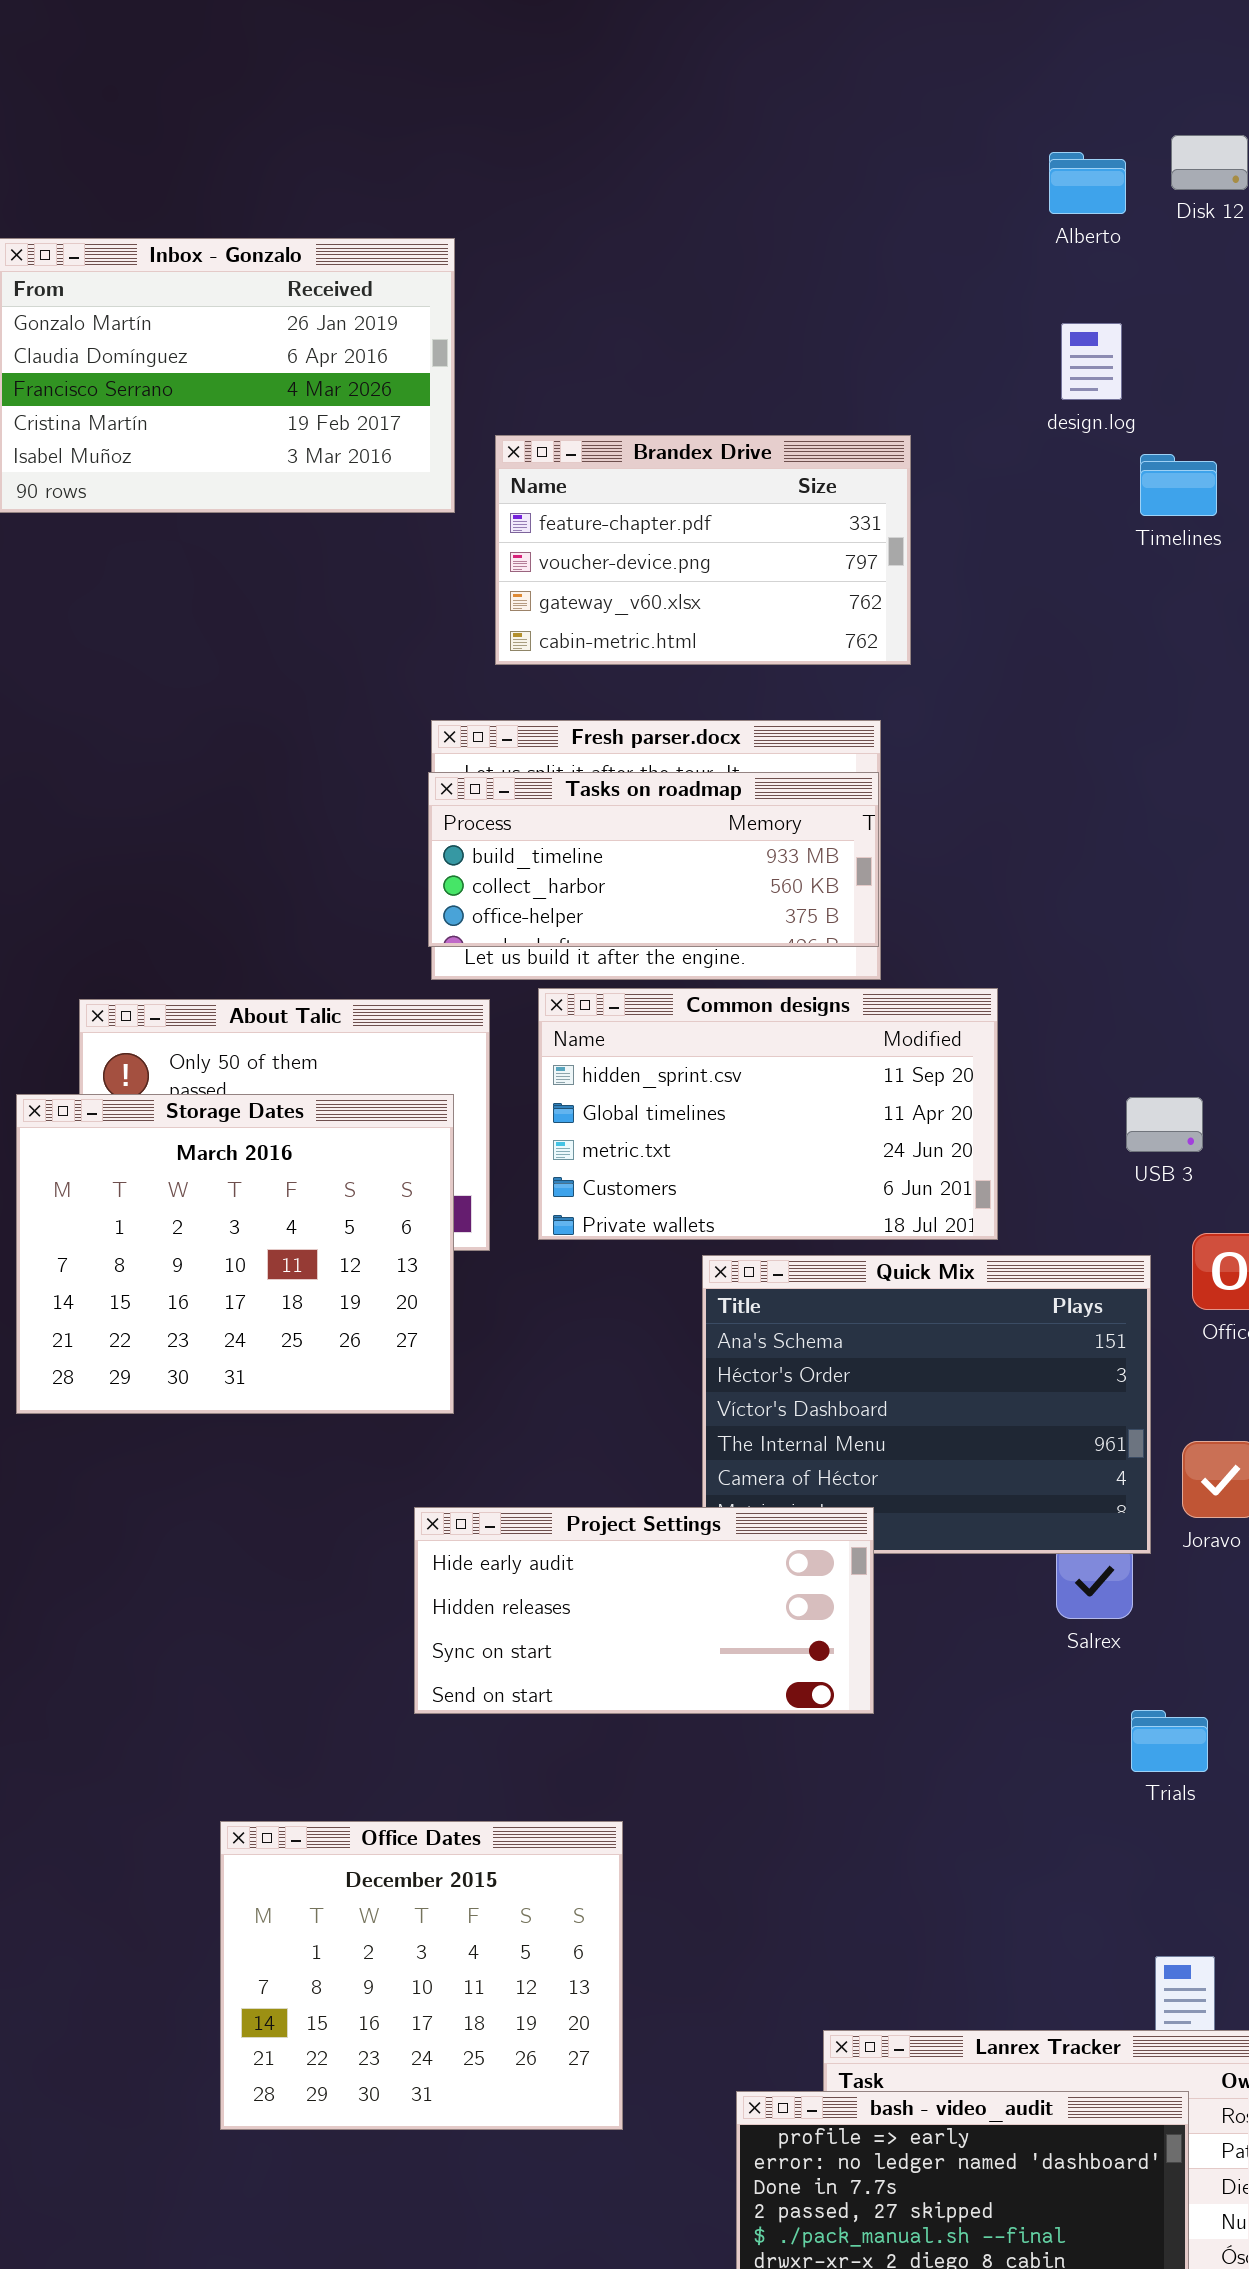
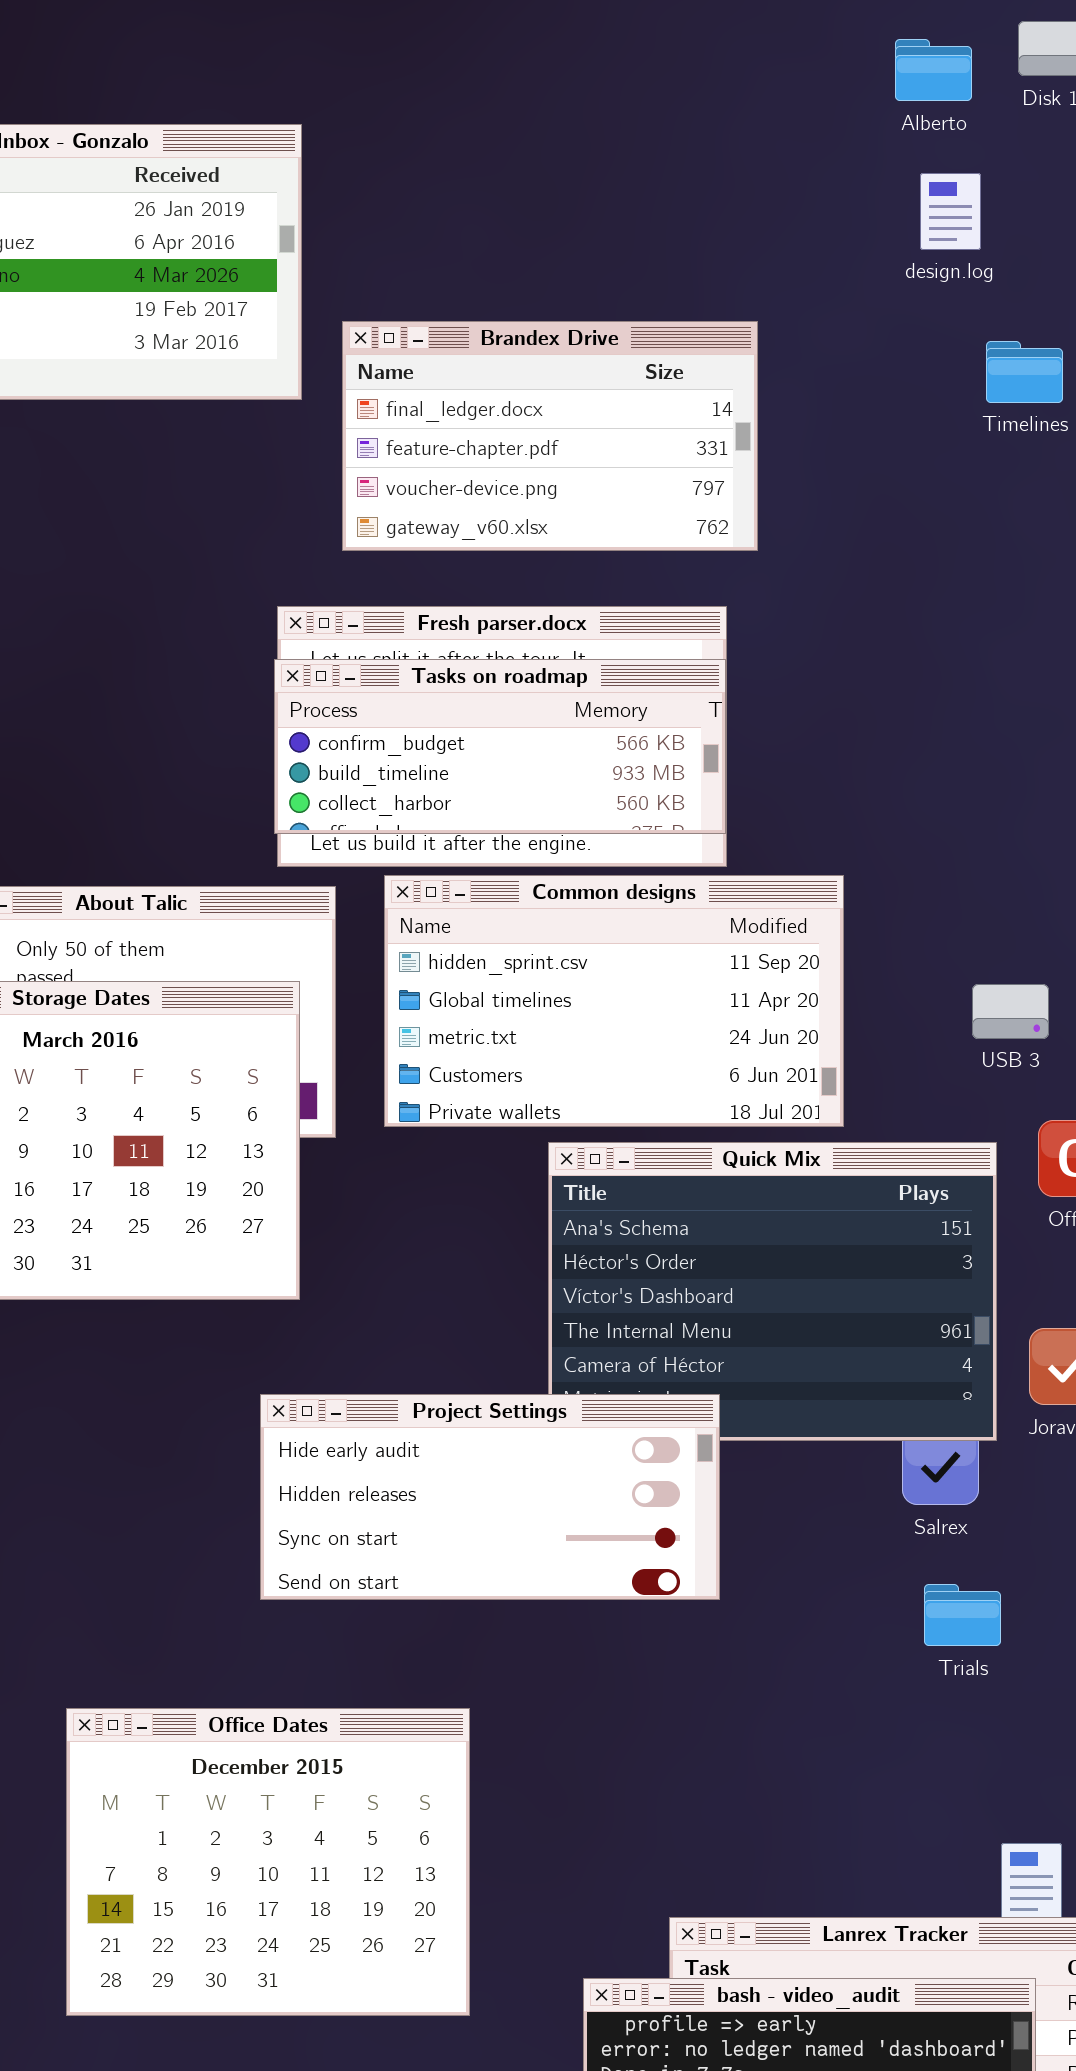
design.log: [1061,323,1122,400] -> [920,173,981,250], moved
Brandex Drive: [495,435,911,665] -> [342,321,758,551], scrolled up 1 row
Tasks on roadmap: [428,772,879,947] -> [274,659,726,834], scrolled up 1 row
Trials: [1131,1710,1208,1772] -> [924,1584,1001,1646], moved

